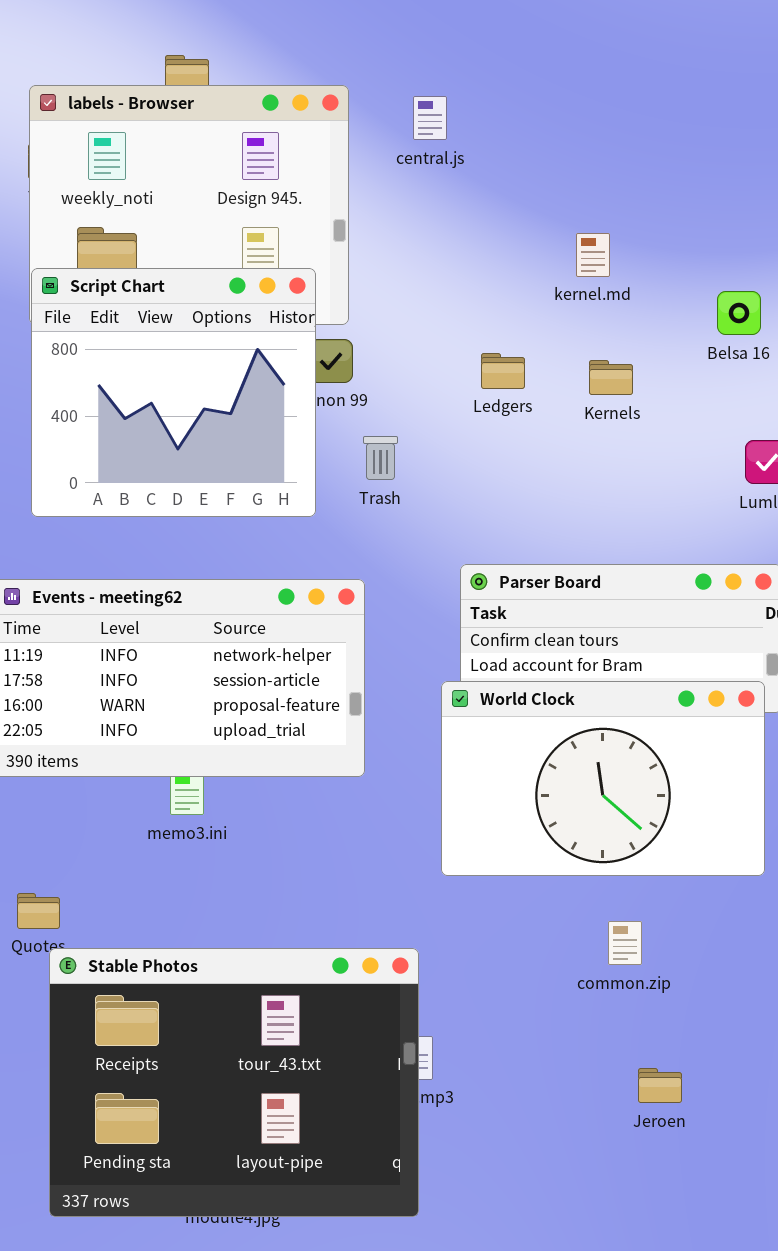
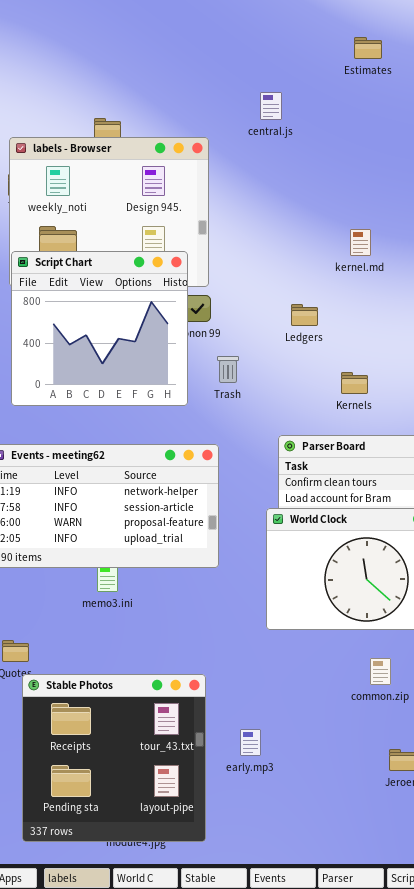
central.js: [413,96,447,140] -> [260,92,282,120], moved
Kernels: [589,360,633,395] -> [341,372,368,394], moved
Stable Photos: [49,948,419,1217] -> [22,674,206,842], resized

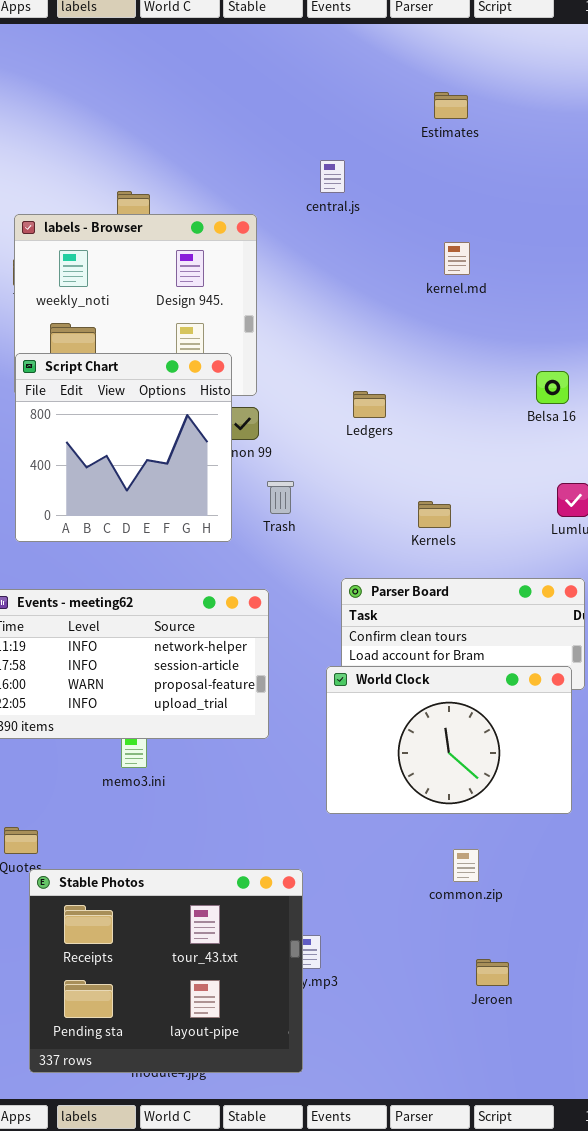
kernel.md: [350,229,371,256] -> [444,242,470,275], moved
Ledgers: [291,304,318,326] -> [353,391,386,418], moved
Stable Photos: [22,674,206,842] -> [29,869,303,1073], resized

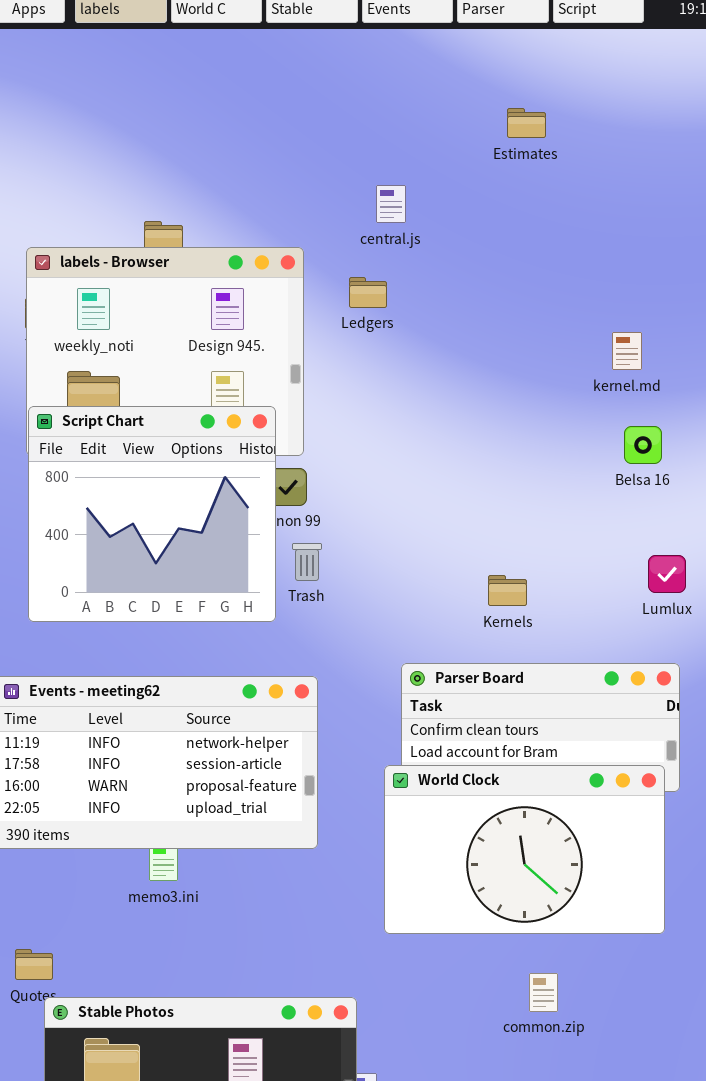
kernel.md: [444,242,470,275] -> [612,332,642,370], moved
Ledgers: [353,391,386,418] -> [349,277,387,308], moved
Trash: [267,481,294,514] -> [292,543,322,581], moved

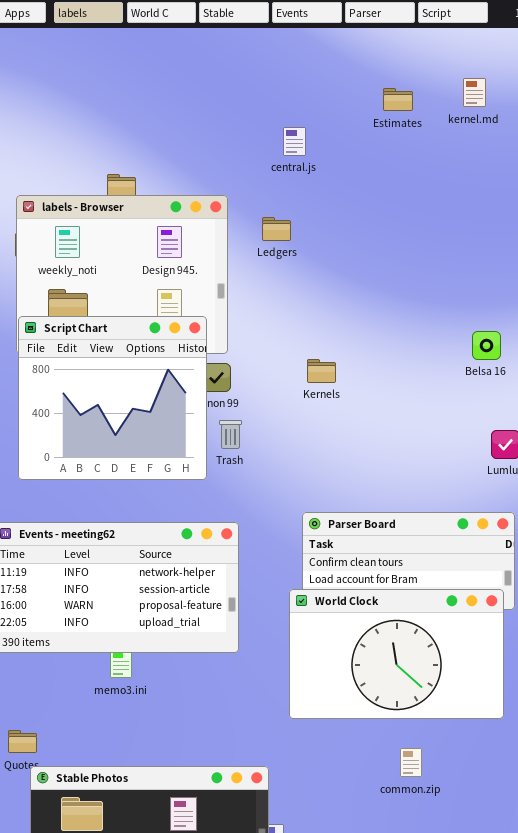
central.js: [376,185,406,223] -> [283,127,306,156], moved
kernel.md: [612,332,642,370] -> [463,78,486,107], moved
Kernels: [488,575,527,606] -> [307,359,336,383], moved

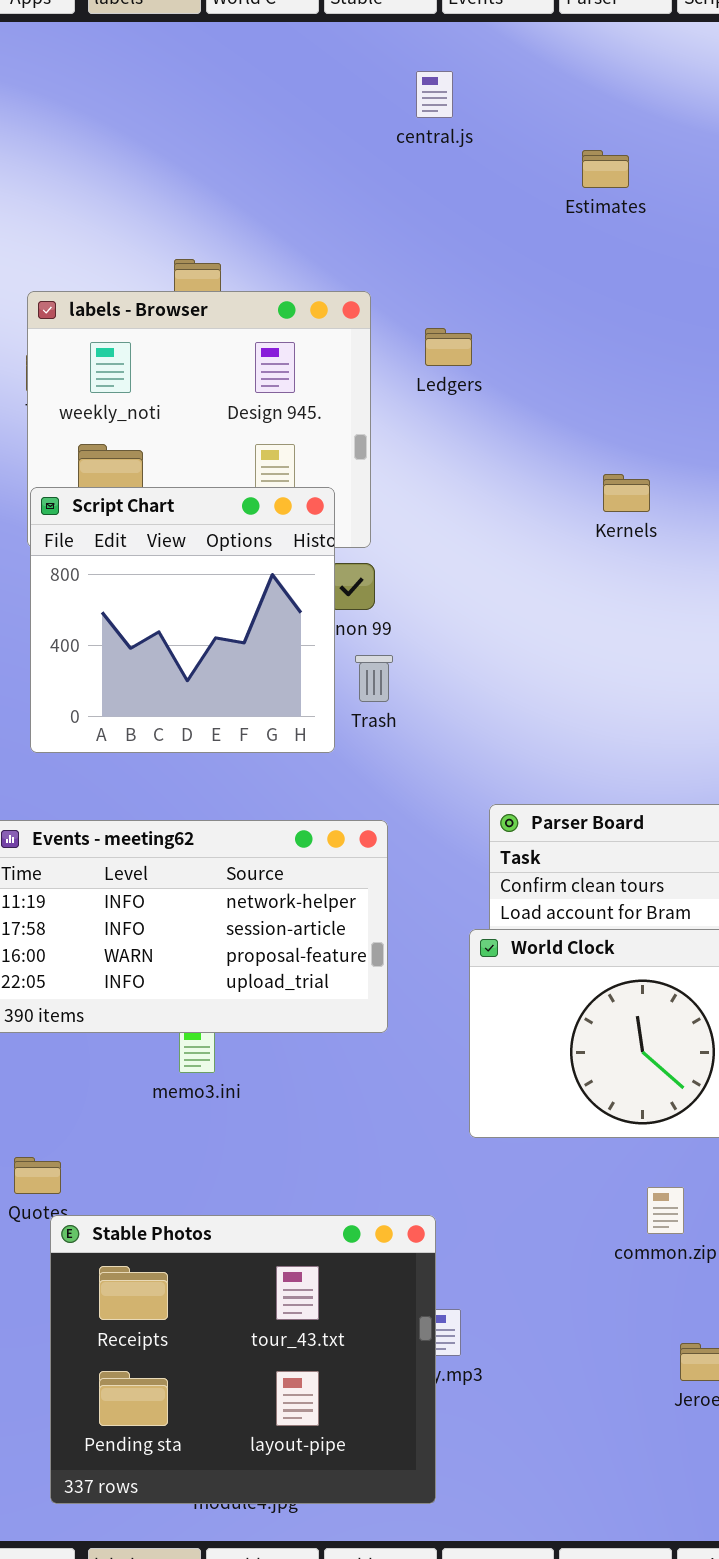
Estimates: [383,88,413,111] -> [582,150,629,188], moved
central.js: [283,127,306,156] -> [416,71,453,118], moved
Kernels: [307,359,336,383] -> [603,474,650,512], moved

